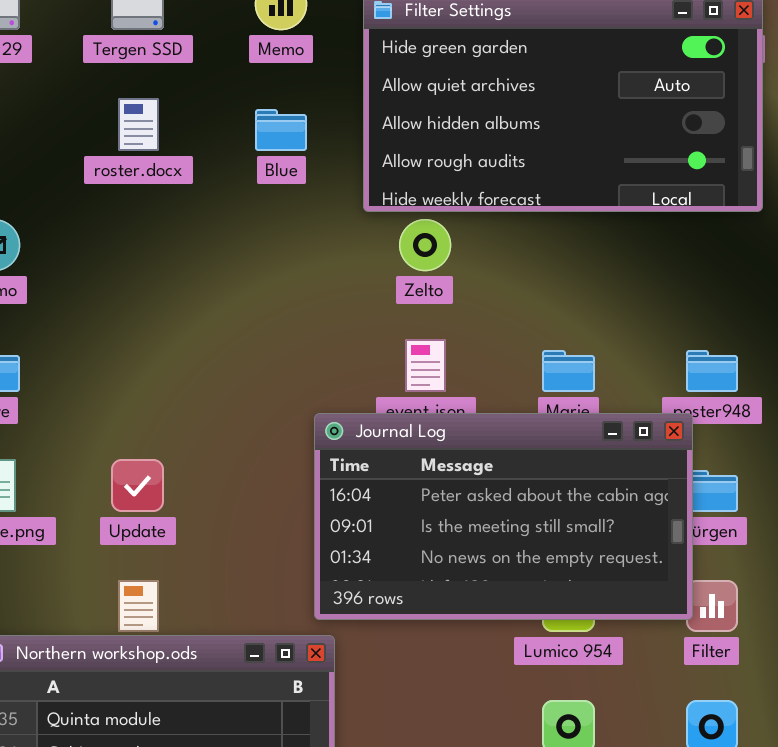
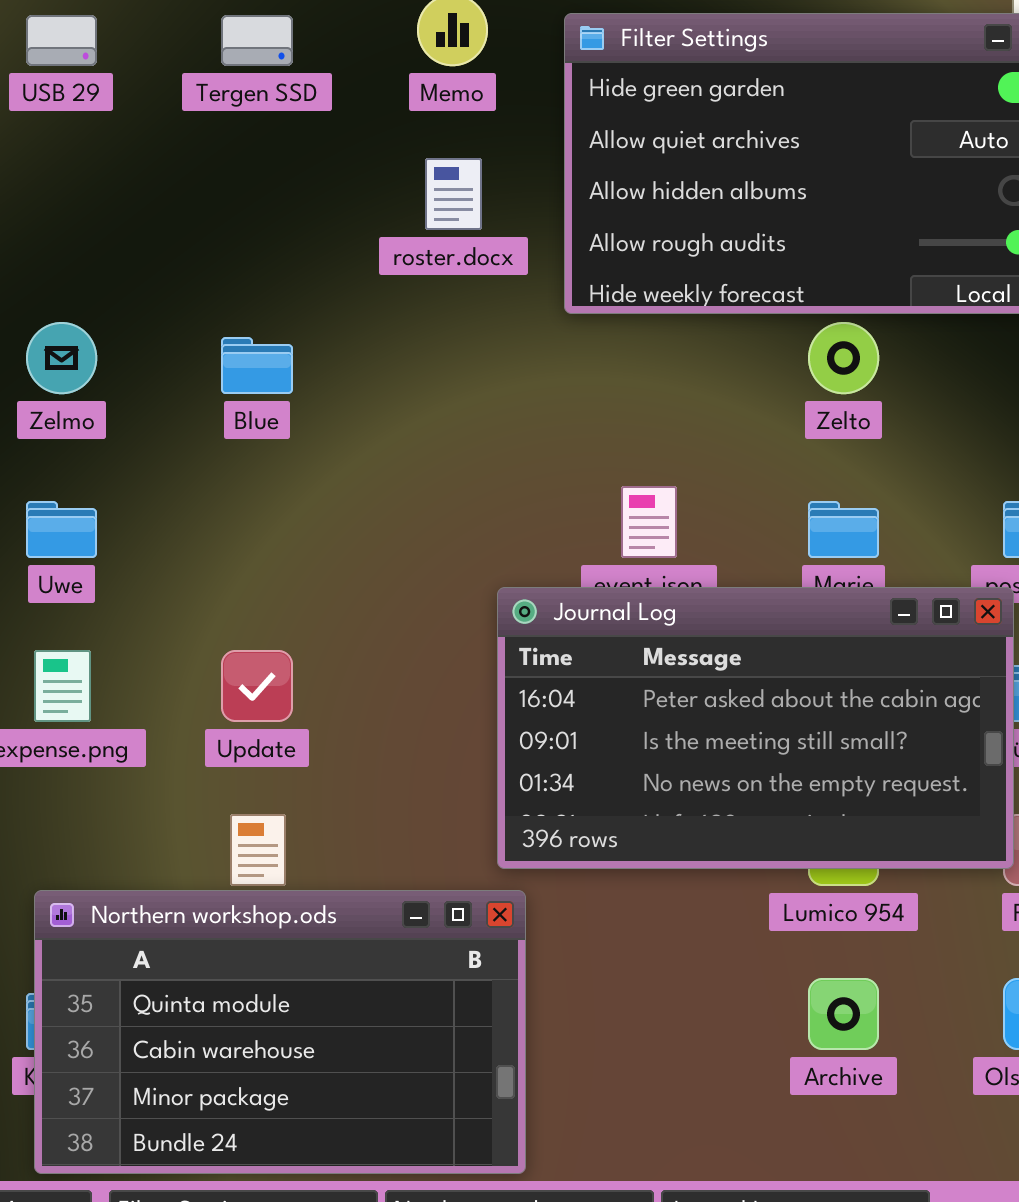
roster.docx: [118,98,159,151] -> [425,158,482,230], moved
Blue: [255,109,307,151] -> [221,337,293,394], moved
Zelto: [399,219,451,271] -> [808,322,879,394], moved

